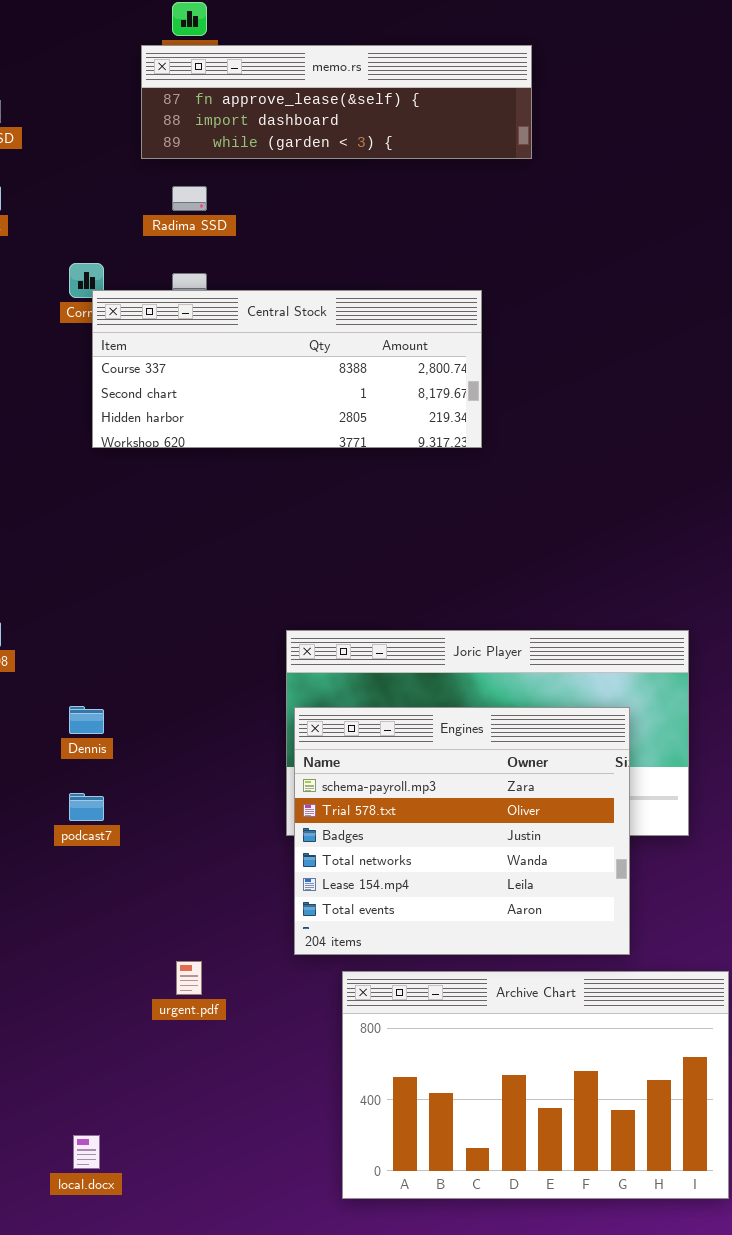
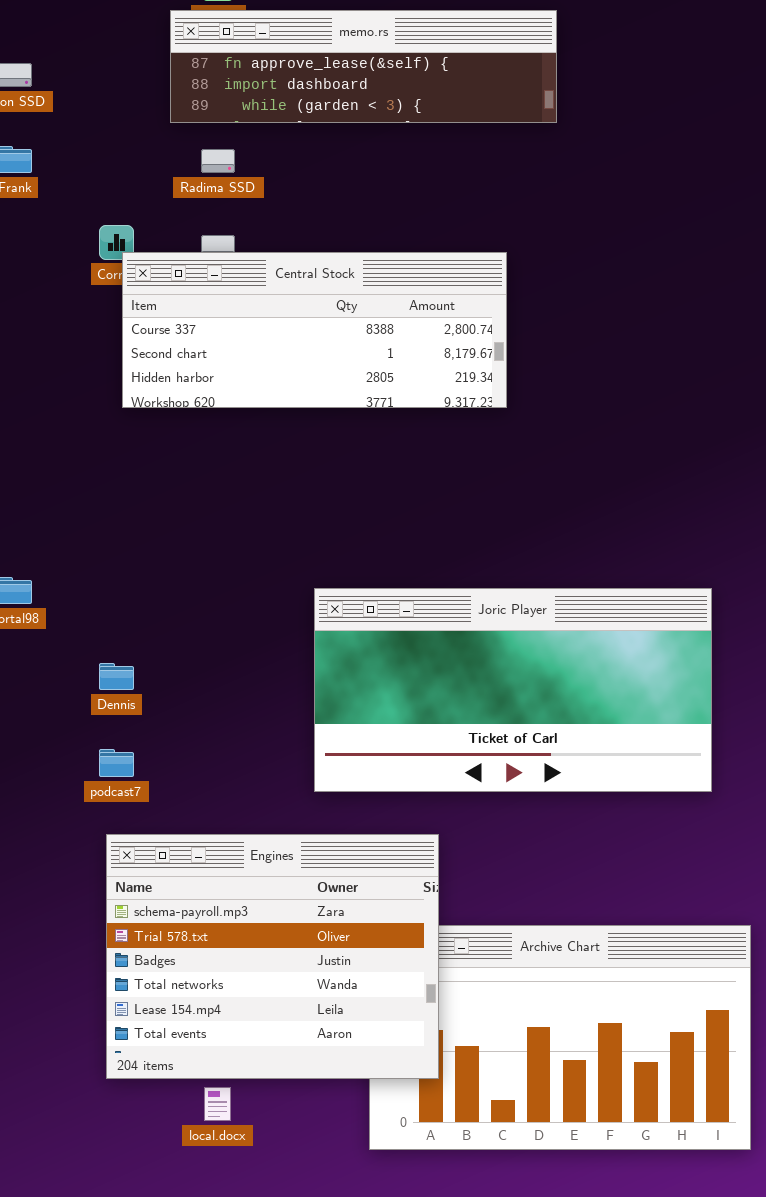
Engines: [294,707,630,955] -> [106,834,439,1079], moved
local.docx: [73,1135,100,1169] -> [204,1087,231,1121], moved

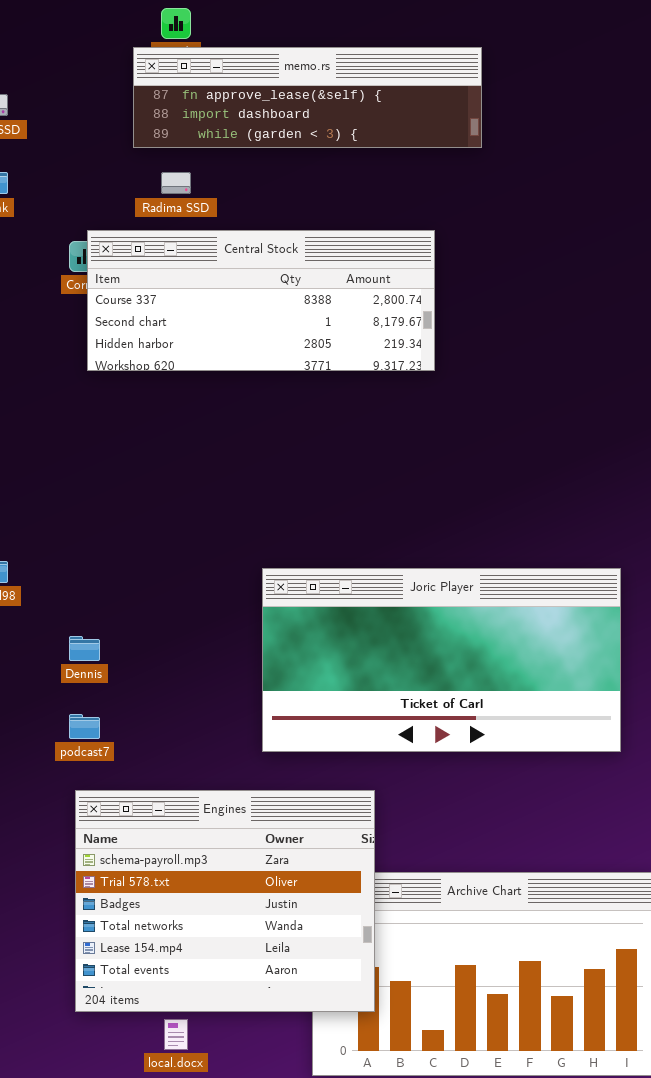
Central Stock: [122,252,507,408] -> [87,230,435,371], moved

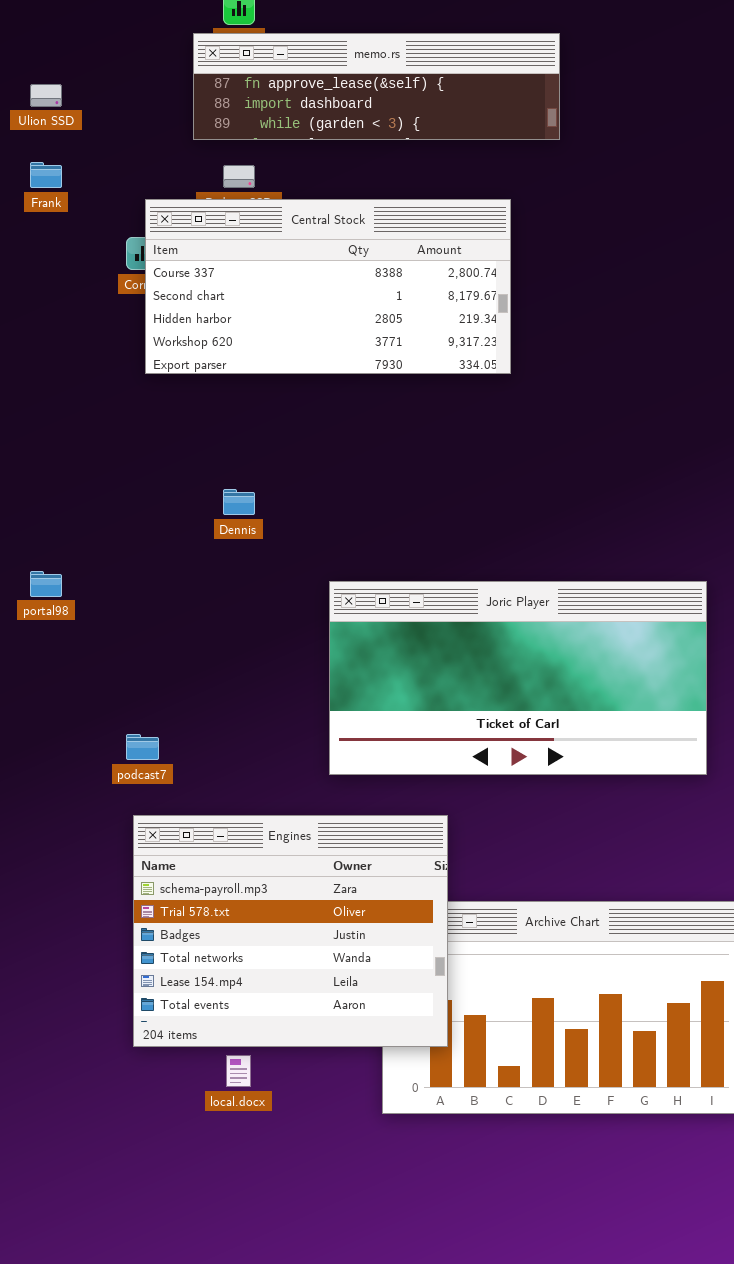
Central Stock: [87,230,435,371] -> [145,199,511,374], resized
Dennis: [69,636,100,661] -> [223,489,255,515], moved

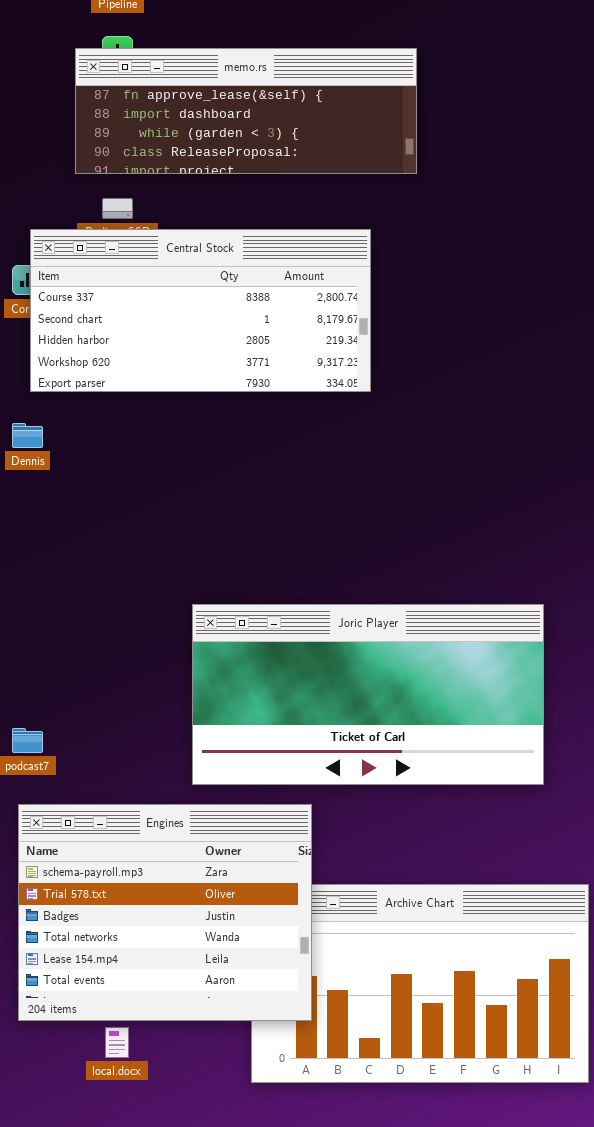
memo.rs: [193,33,560,140] -> [75,48,417,174], resized
Dennis: [223,489,255,515] -> [12,423,43,448], moved
Joric Player: [329,581,707,775] -> [192,604,544,785], moved

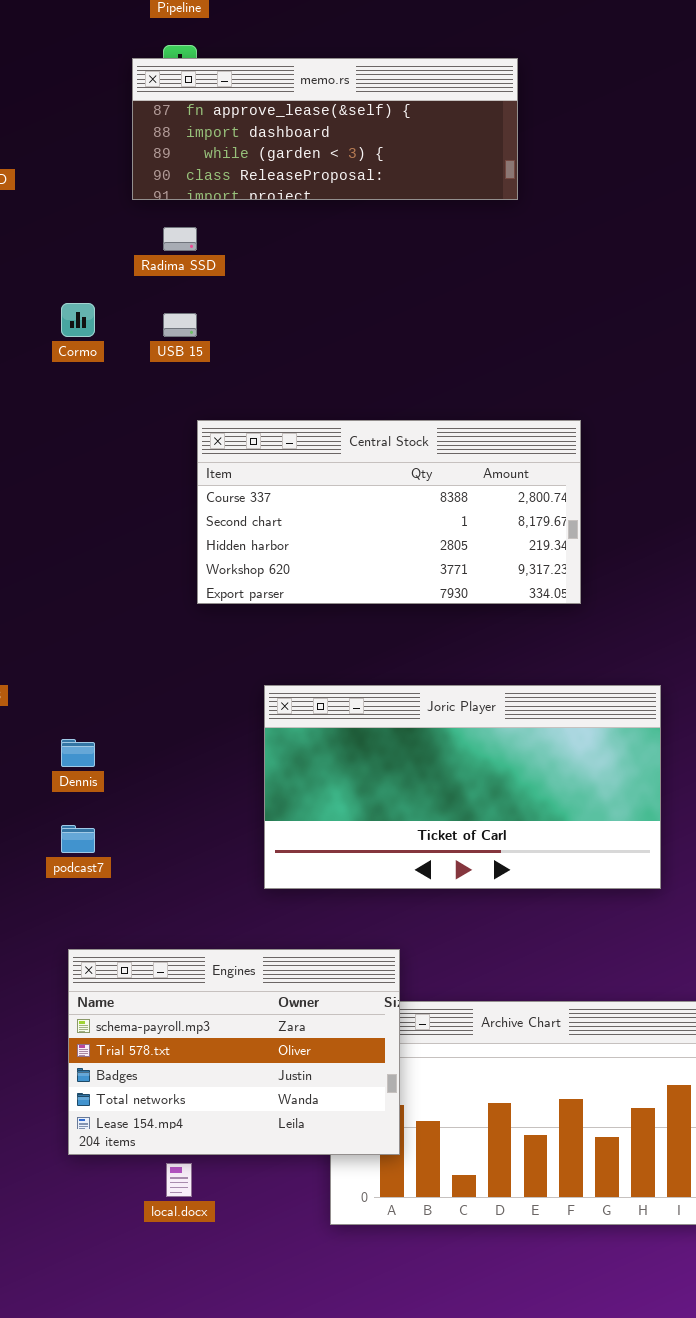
Central Stock: [30,229,371,392] -> [197,420,581,604], moved
Dennis: [12,423,43,448] -> [61,739,95,767], moved
Engines: [18,804,312,1021] -> [68,949,400,1155], resized

